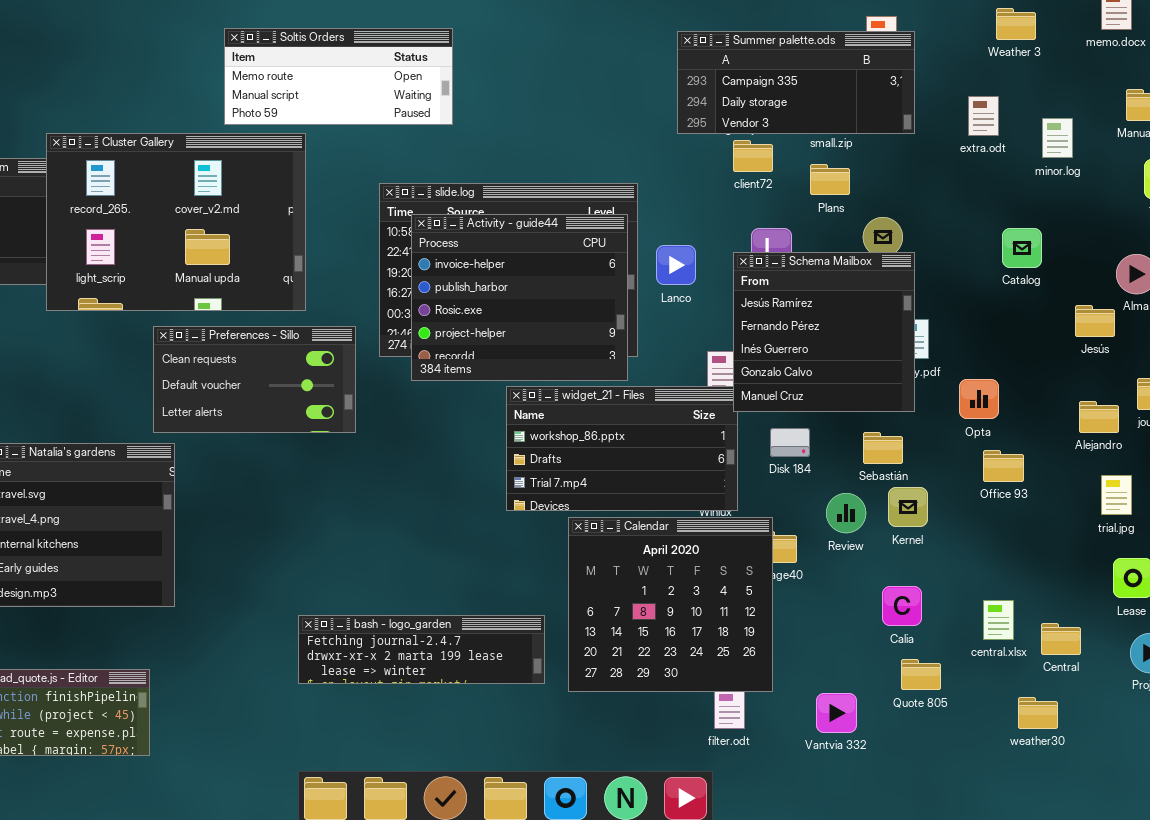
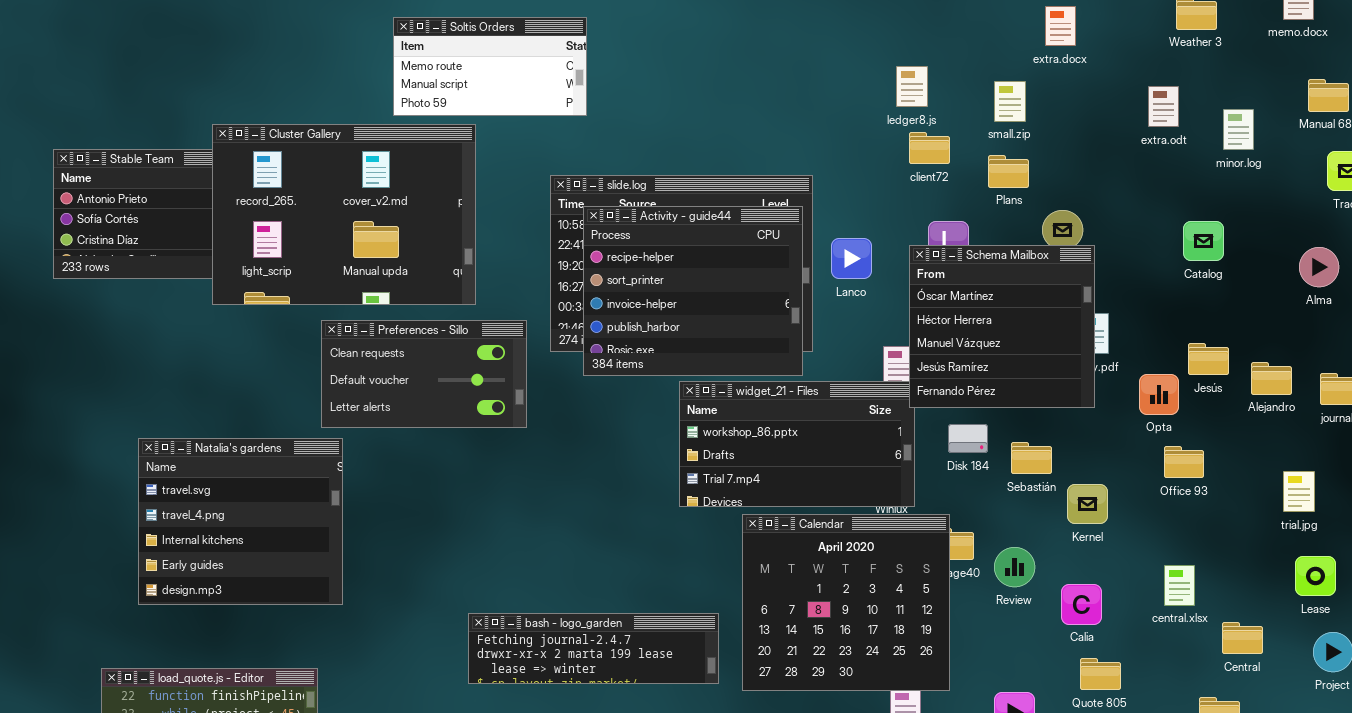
Soltis Orders: [224,28,453,125] -> [393,17,587,116], resized
Summer palette.ods: [677,31,915,134] -> none, closed
Activity - guide44: [411,214,628,381] -> [583,206,803,376], scrolled up 2 rows
Schema Mailbox: [733,252,915,412] -> [909,245,1095,408], scrolled up 3 rows
Jesús: [1075,305,1115,337] -> [1188,343,1229,375], moved
Alejandro: [1079,401,1119,433] -> [1251,362,1292,395], moved
Sebastián: [863,432,903,464] -> [1011,442,1052,474], moved
Review: [826,493,866,533] -> [994,547,1035,587], moved
central.xlsx: [983,600,1014,640] -> [1164,565,1195,606], moved

